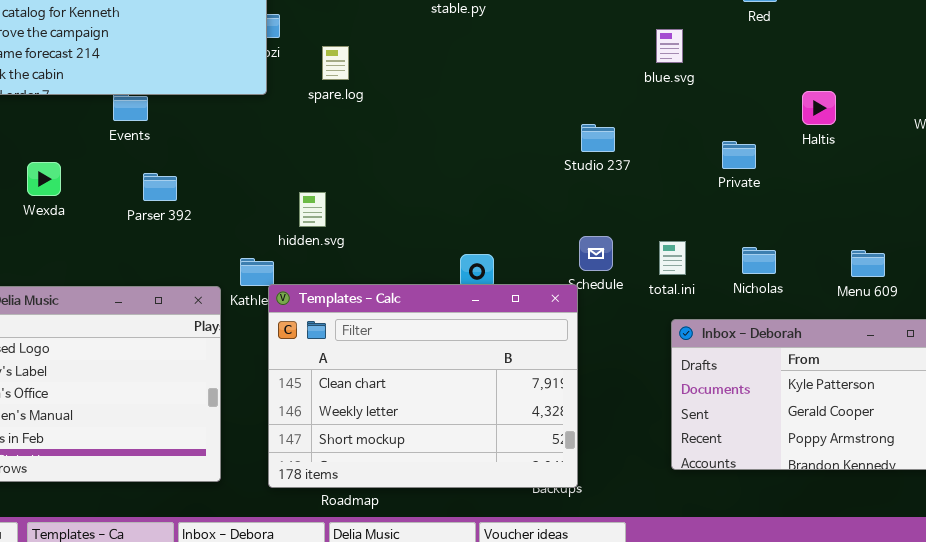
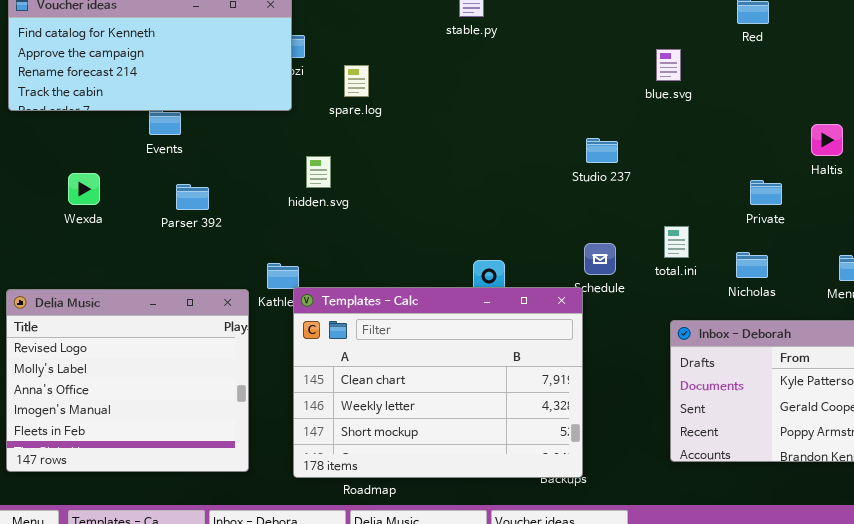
Haltis: [802,91,836,125] -> [811,124,843,156], moved
Private: [722,141,756,169] -> [750,180,782,205], moved
hidden.svg: [299,192,326,227] -> [306,156,331,188], moved
total.ini: [659,241,686,275] -> [664,226,689,258], moved

